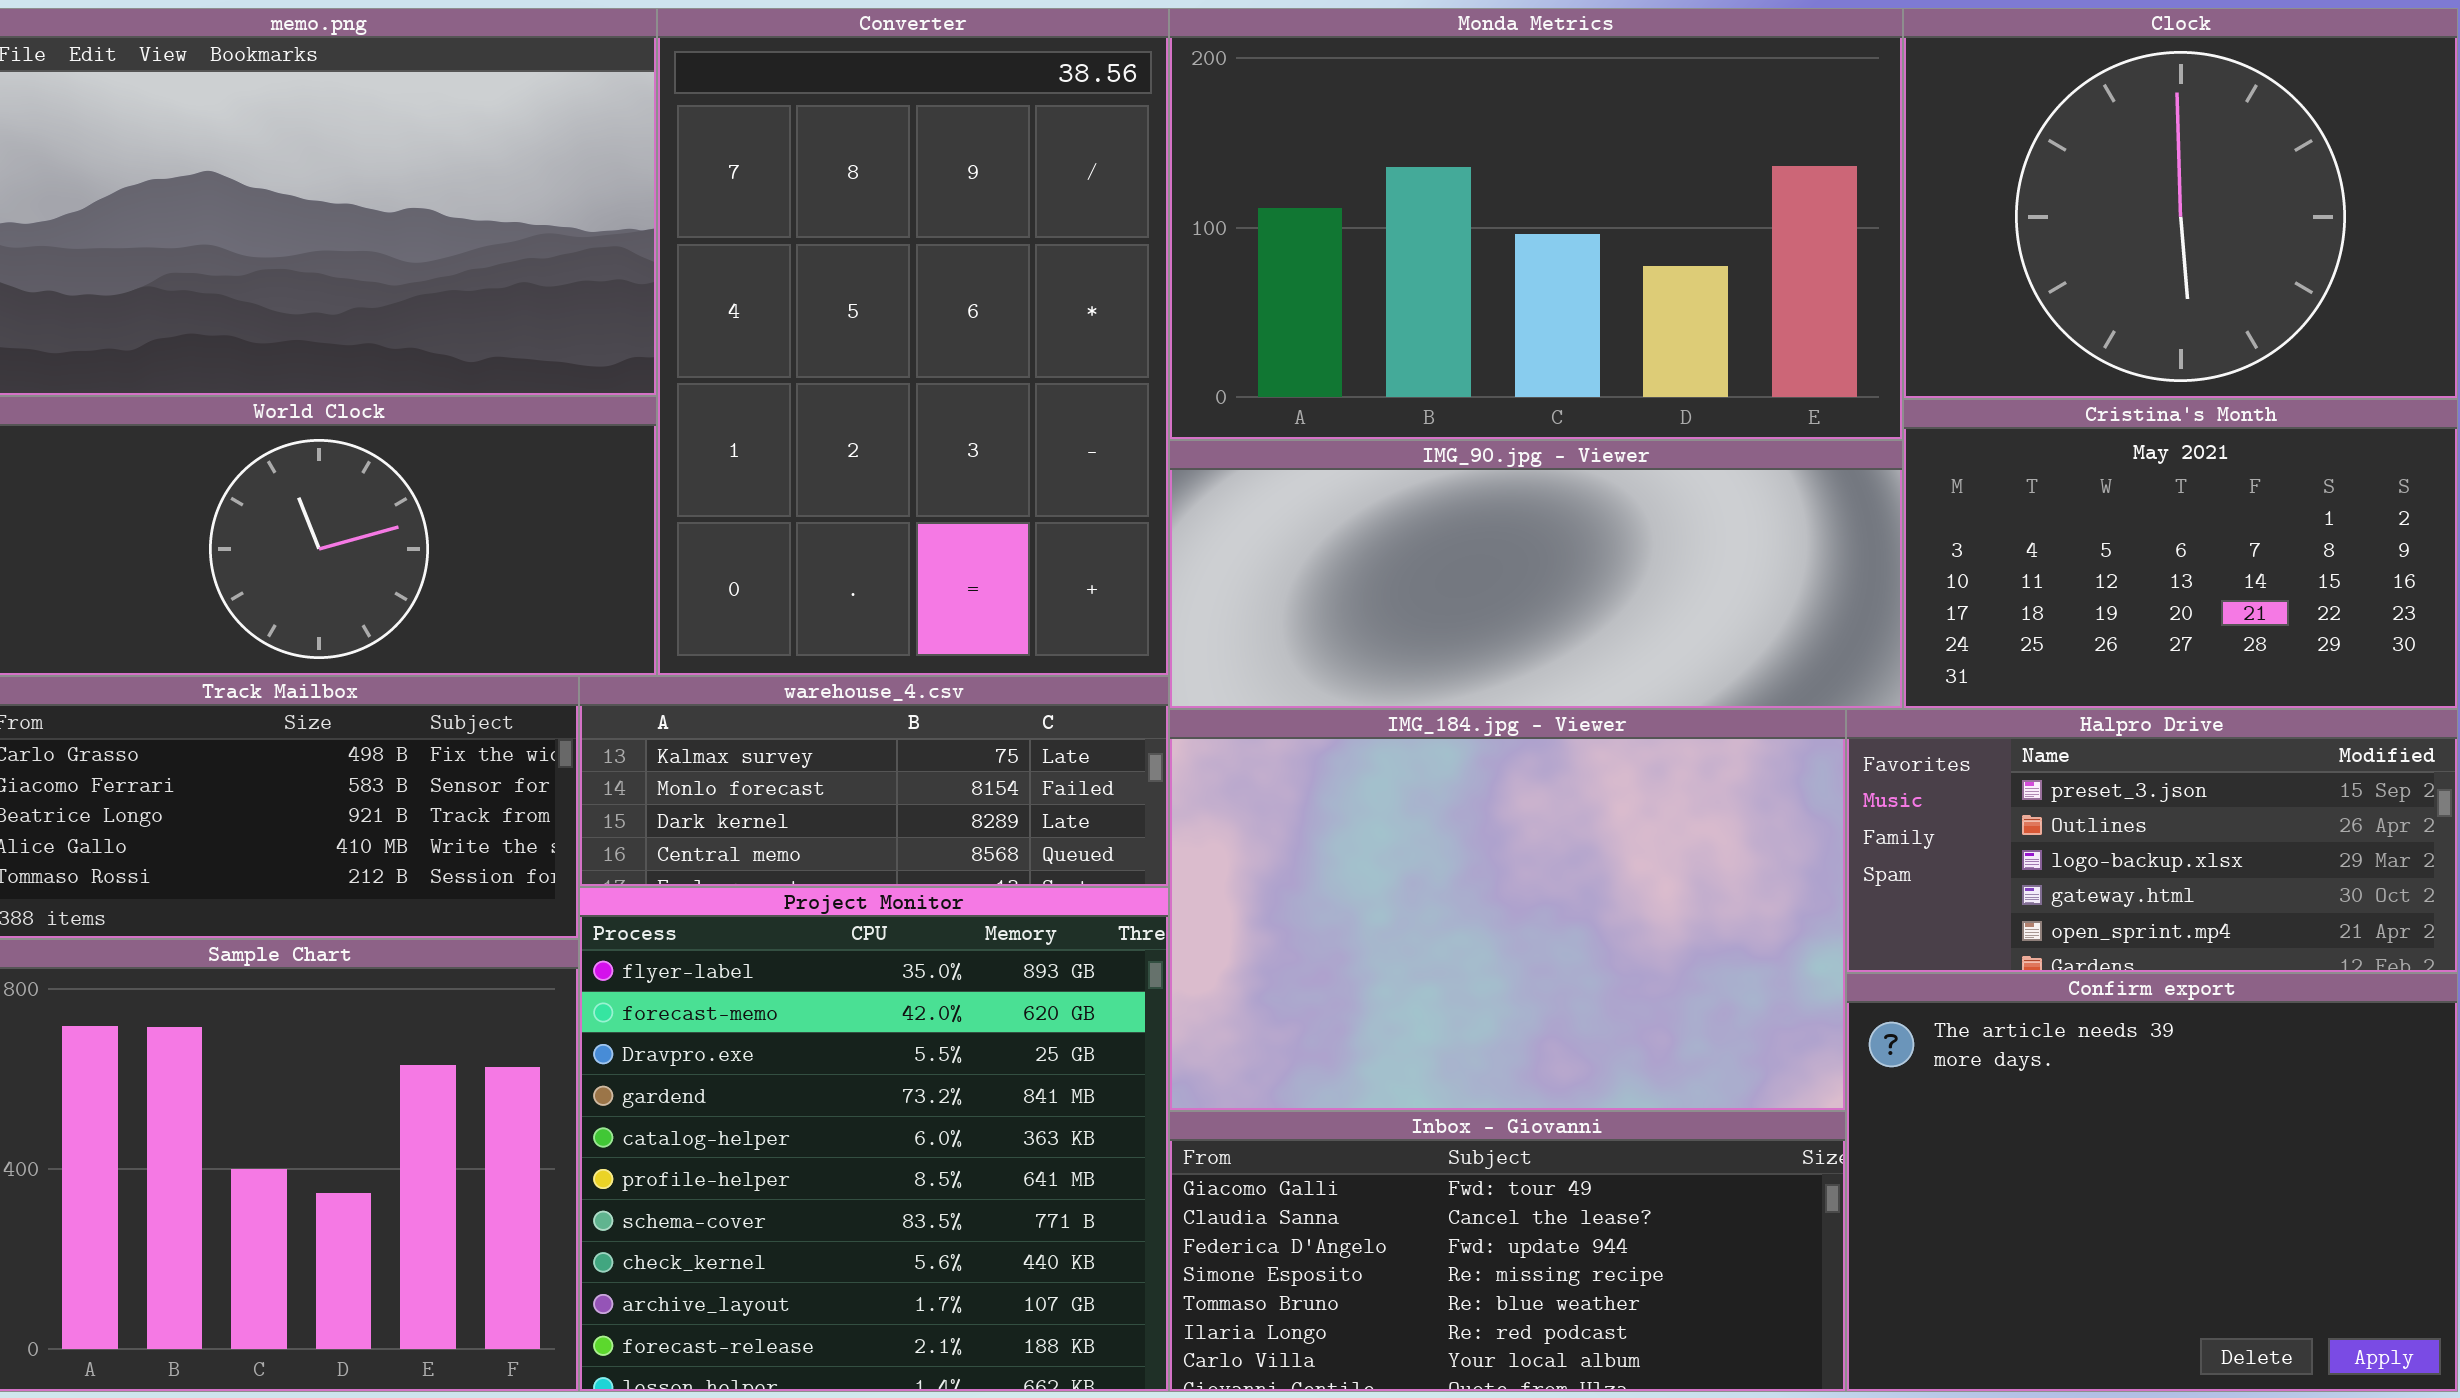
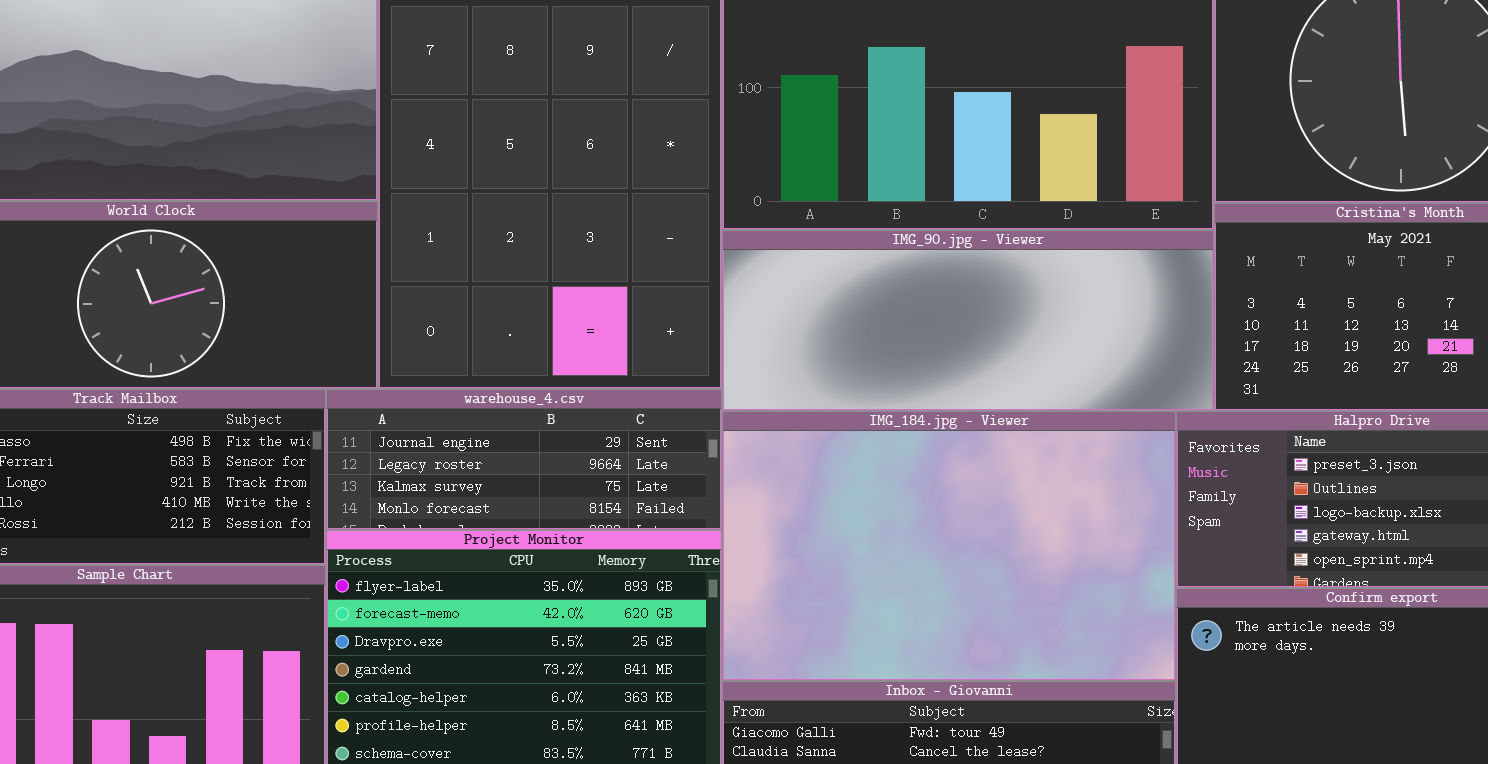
warehouse_4.csv: [579,676,1169,887] -> [326,389,722,530], scrolled up 2 rows

